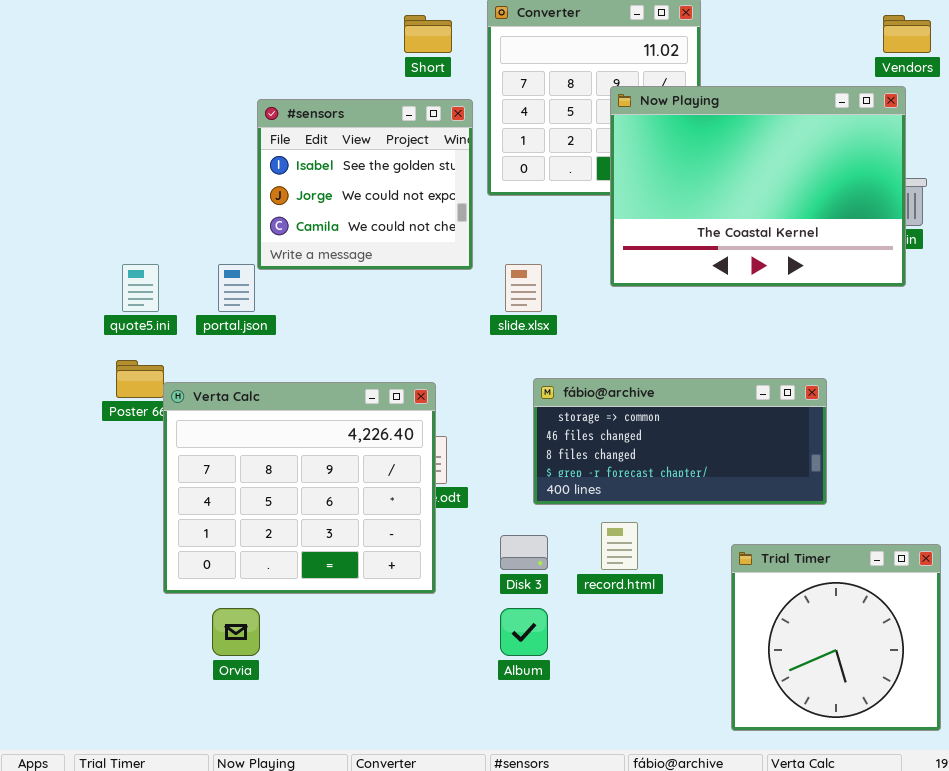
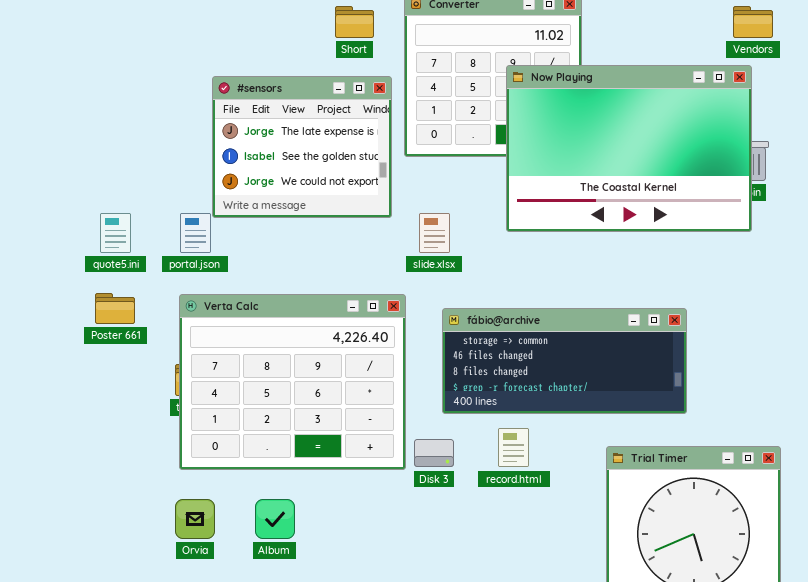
#sensors: [257,99,473,270] -> [212,76,392,218], scrolled up 1 row
Verta Calc: [163,382,436,594] -> [179,294,406,470], moved
Album: [500,608,548,656] -> [255,499,295,539], moved

